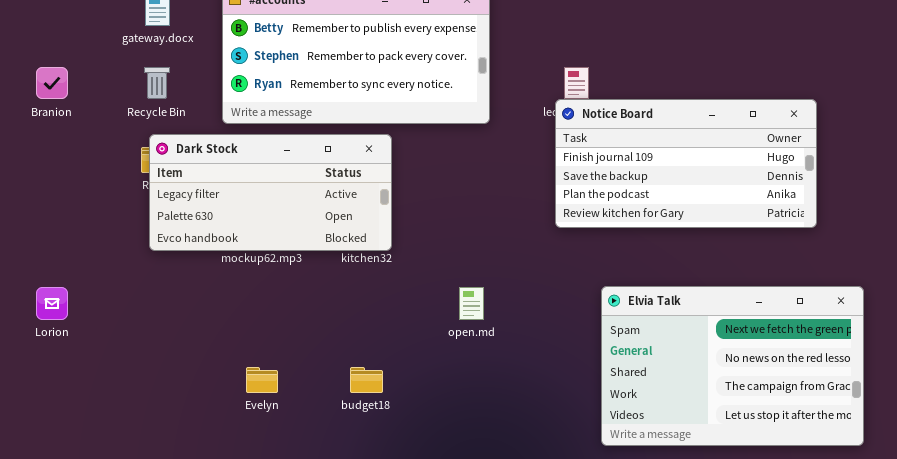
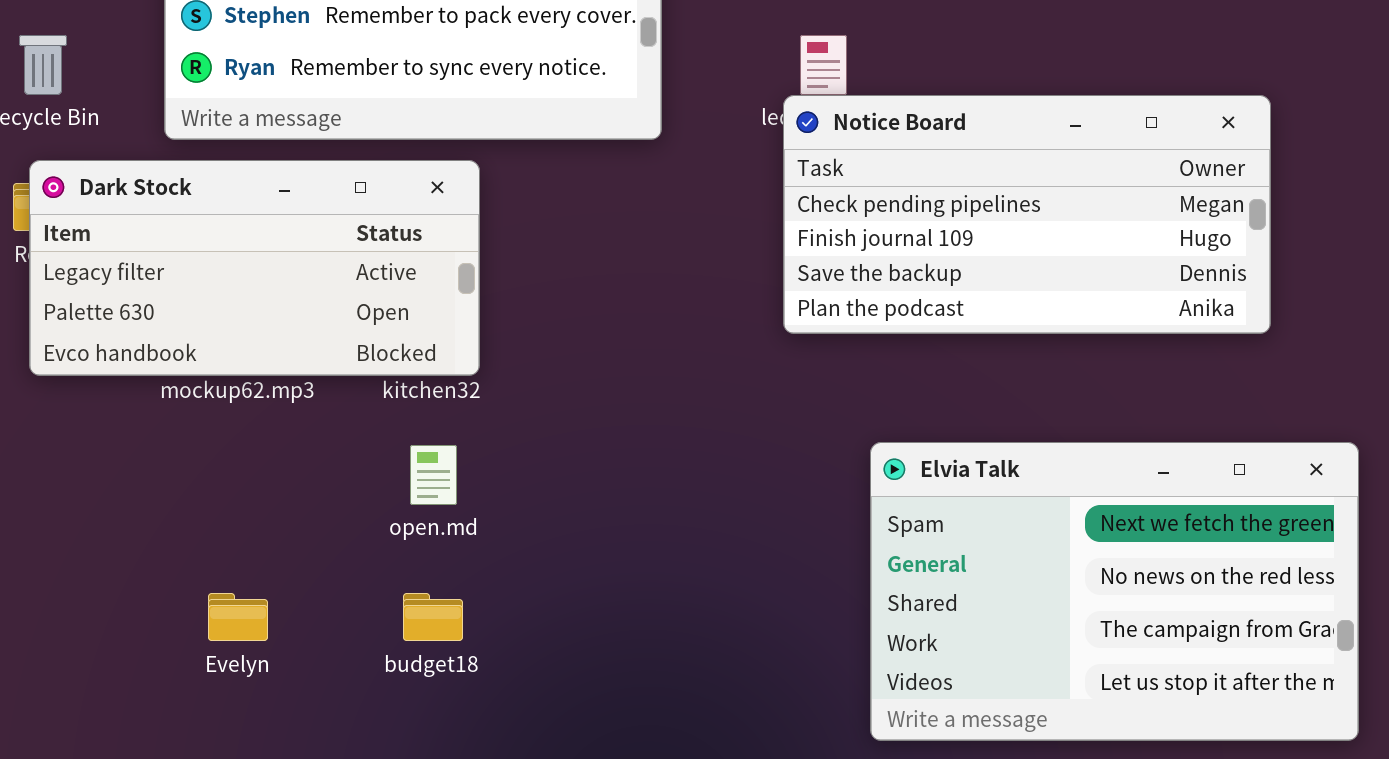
Notice Board: [555,99,817,228] -> [783,95,1271,334], scrolled up 1 row
open.md: [459,287,484,320] -> [410,445,457,505], moved

